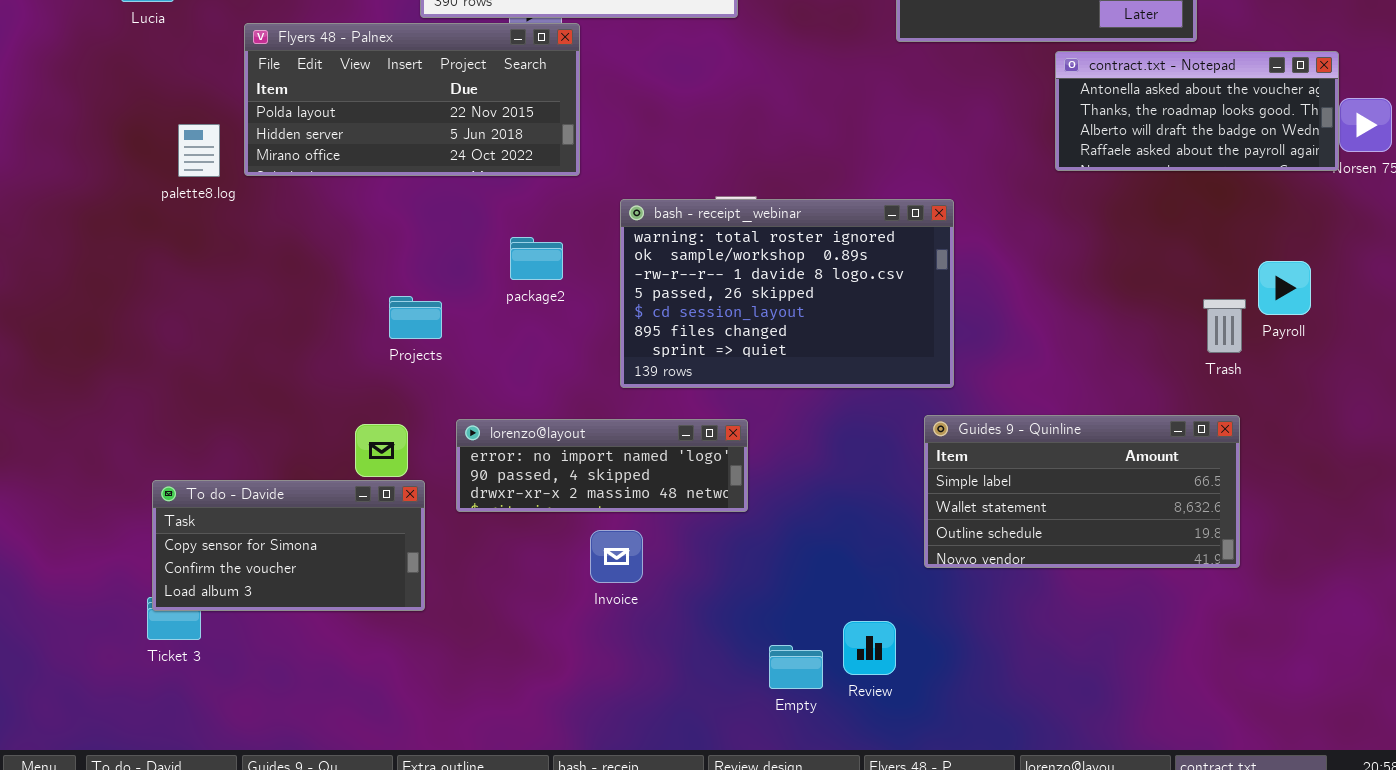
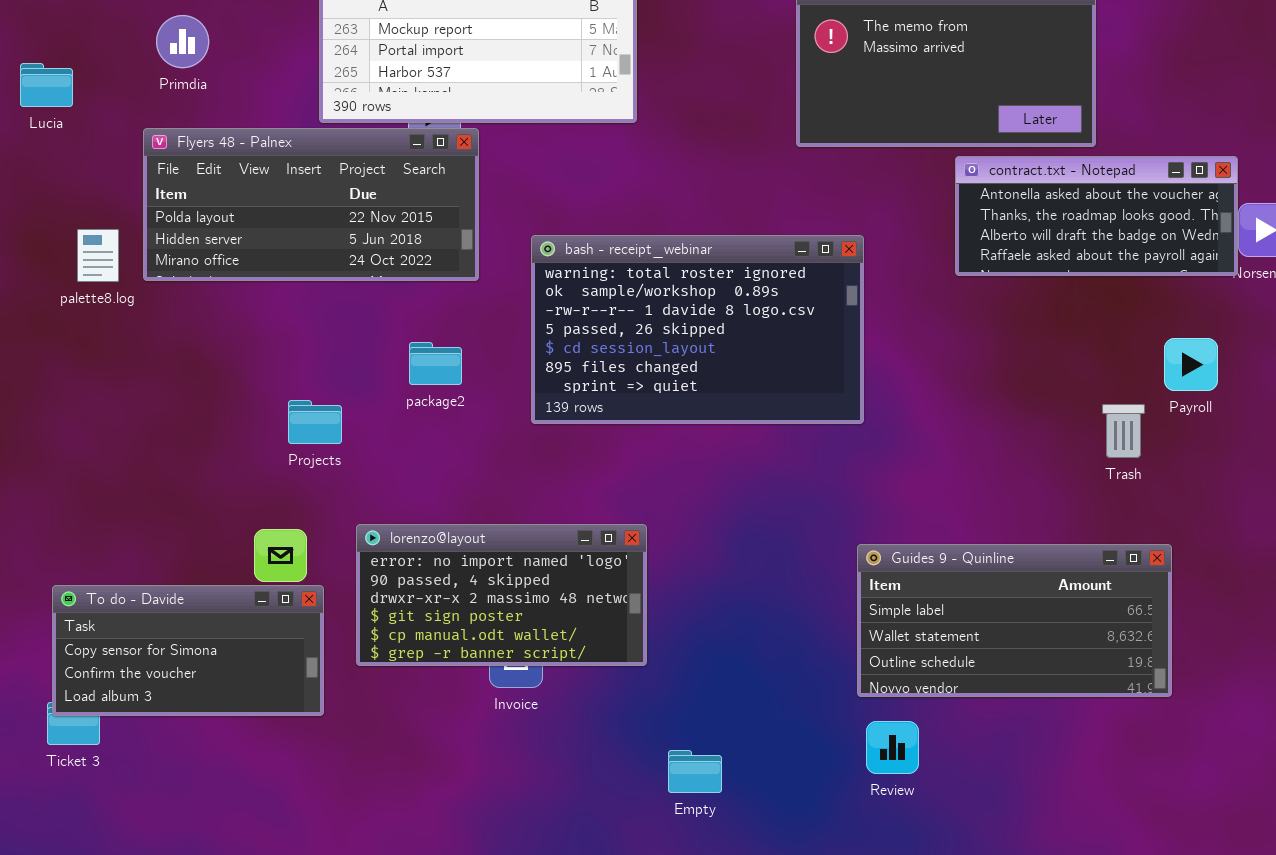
bash - receipt_webinar: [620,199,954,388] -> [531,235,864,424], moved
Payroll: [1258,261,1311,315] -> [1164,338,1218,391], moved
Guides 9 - Quinline: [924,415,1240,568] -> [857,544,1172,697], moved
lorenzo@layout: [456,419,748,512] -> [356,524,647,666], resized
Review: [843,621,896,675] -> [866,721,919,774], moved

